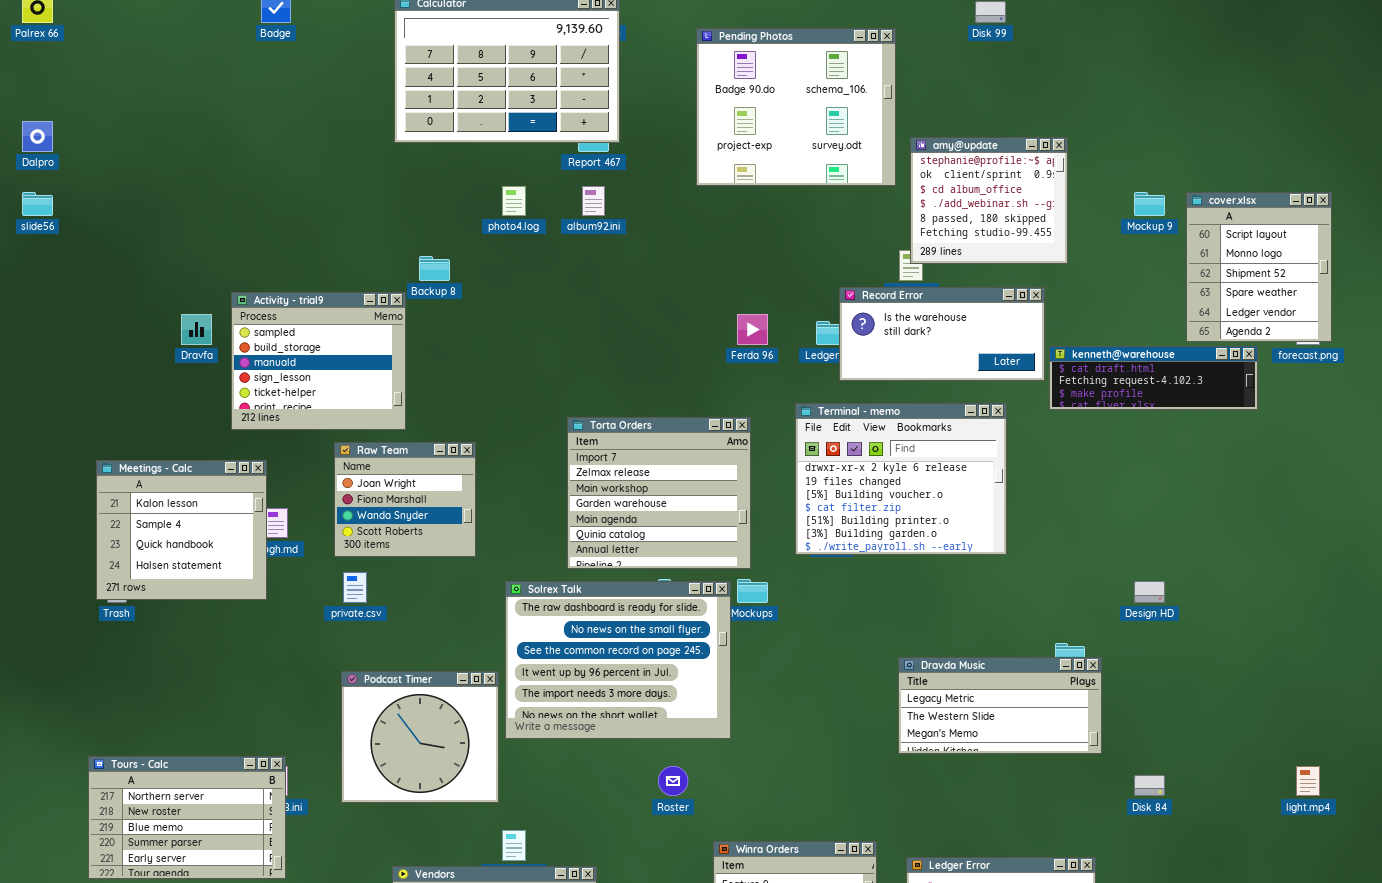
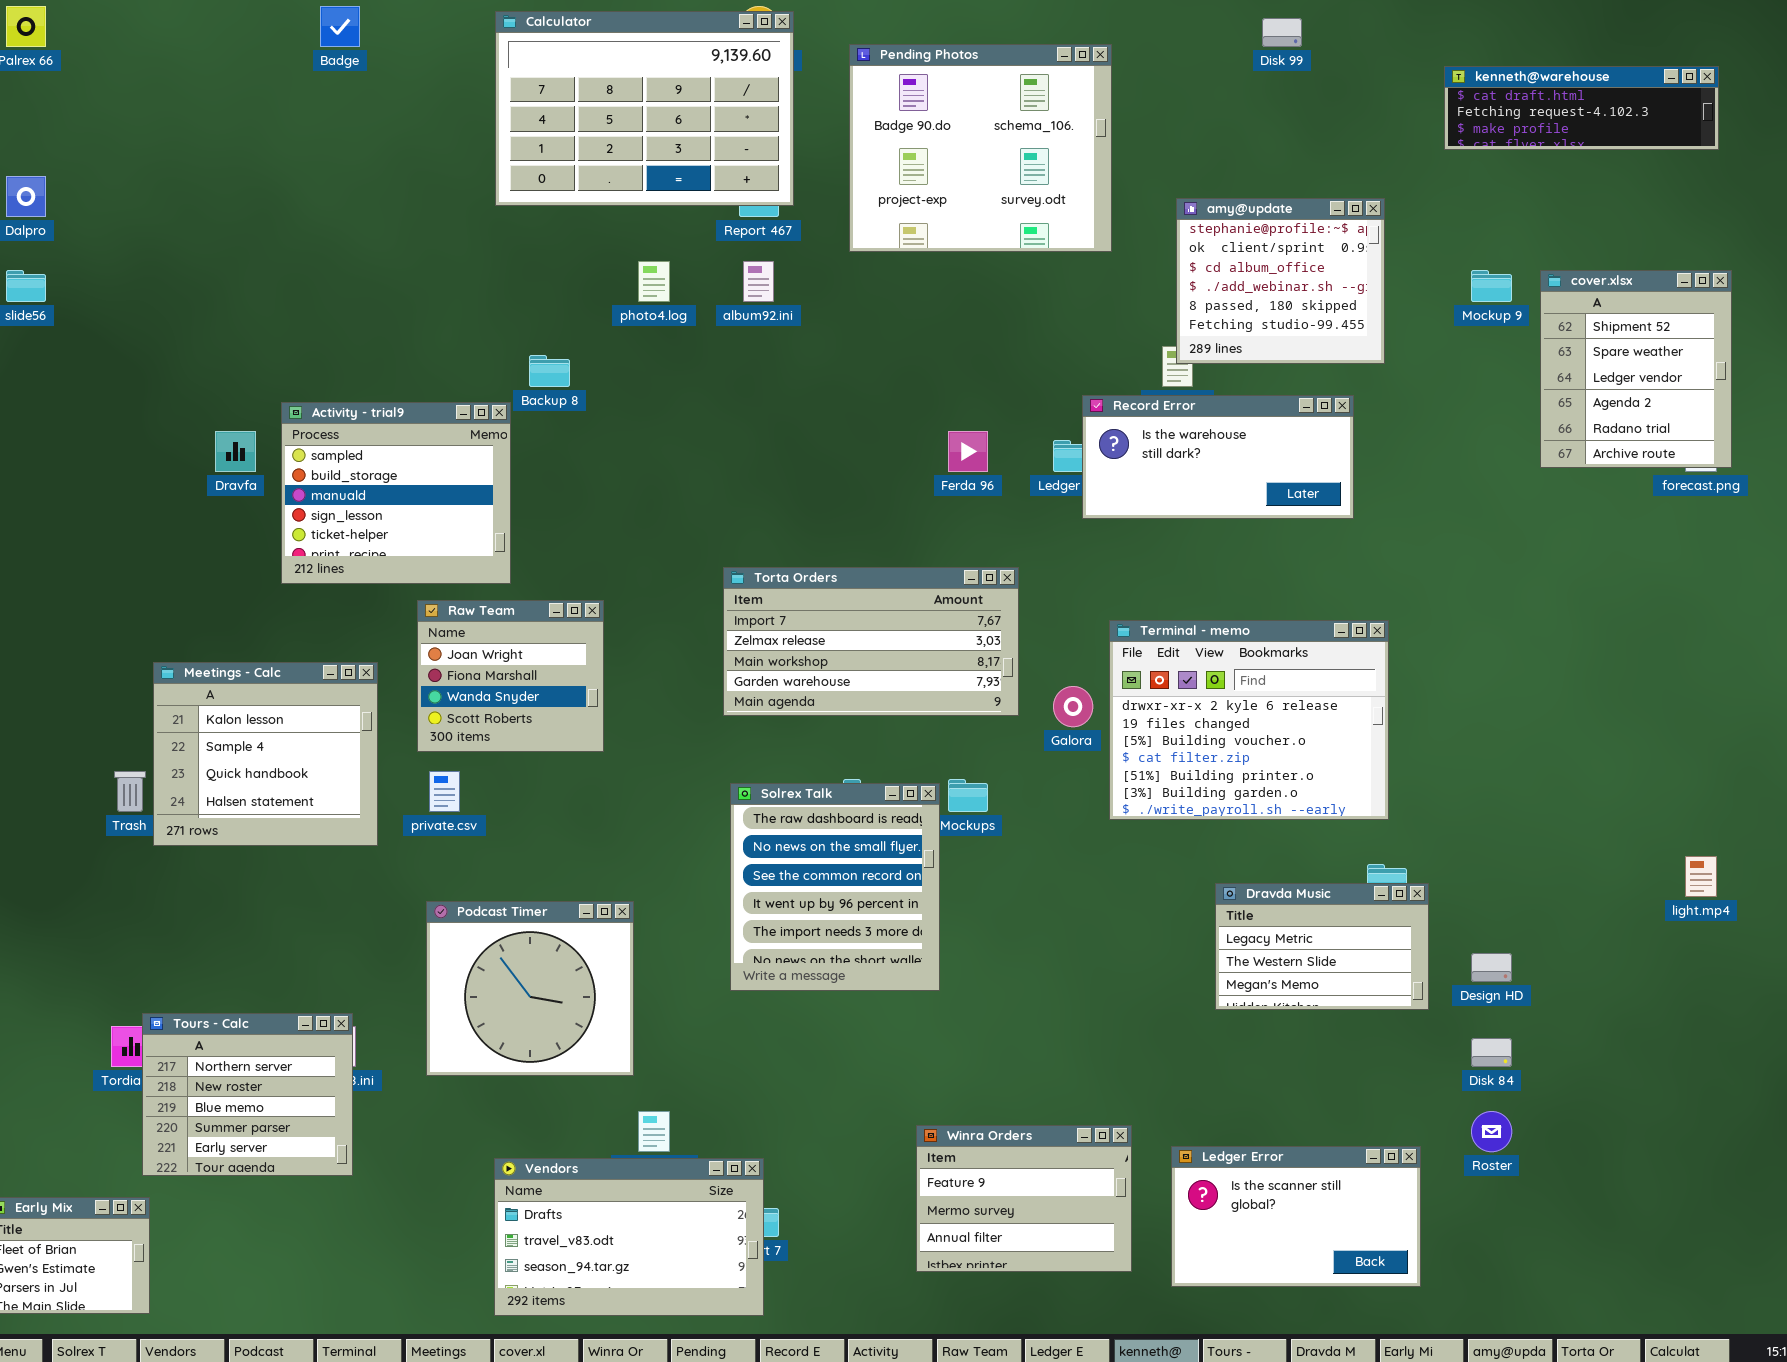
Pending Photos: [696,28,896,186] -> [849,44,1112,252], moved
cover.xlsx: [1186,192,1332,342] -> [1540,270,1732,468], scrolled down 2 rows
kenneth@warehouse: [1049,346,1258,410] -> [1444,66,1719,150], moved
Terminal - memo: [795,403,1007,555] -> [1109,620,1389,820], moved
Torta Orders: [567,417,751,569] -> [723,567,1019,716], resized
Meetings - Calc: [96,460,267,600] -> [153,662,378,846], moved
Solrex Talk: [505,581,731,739] -> [730,783,940,991], resized
Design HD: [1134,581,1165,603] -> [1471,953,1512,982], moved
Dravda Music: [898,657,1102,754] -> [1215,883,1429,1010], resized
Tours - Calc: [88,756,286,879] -> [142,1013,353,1176], resized
Roster: [658,766,688,796] -> [1471,1111,1512,1152], moved
light.mp4: [1296,766,1320,796] -> [1685,856,1717,897], moved

